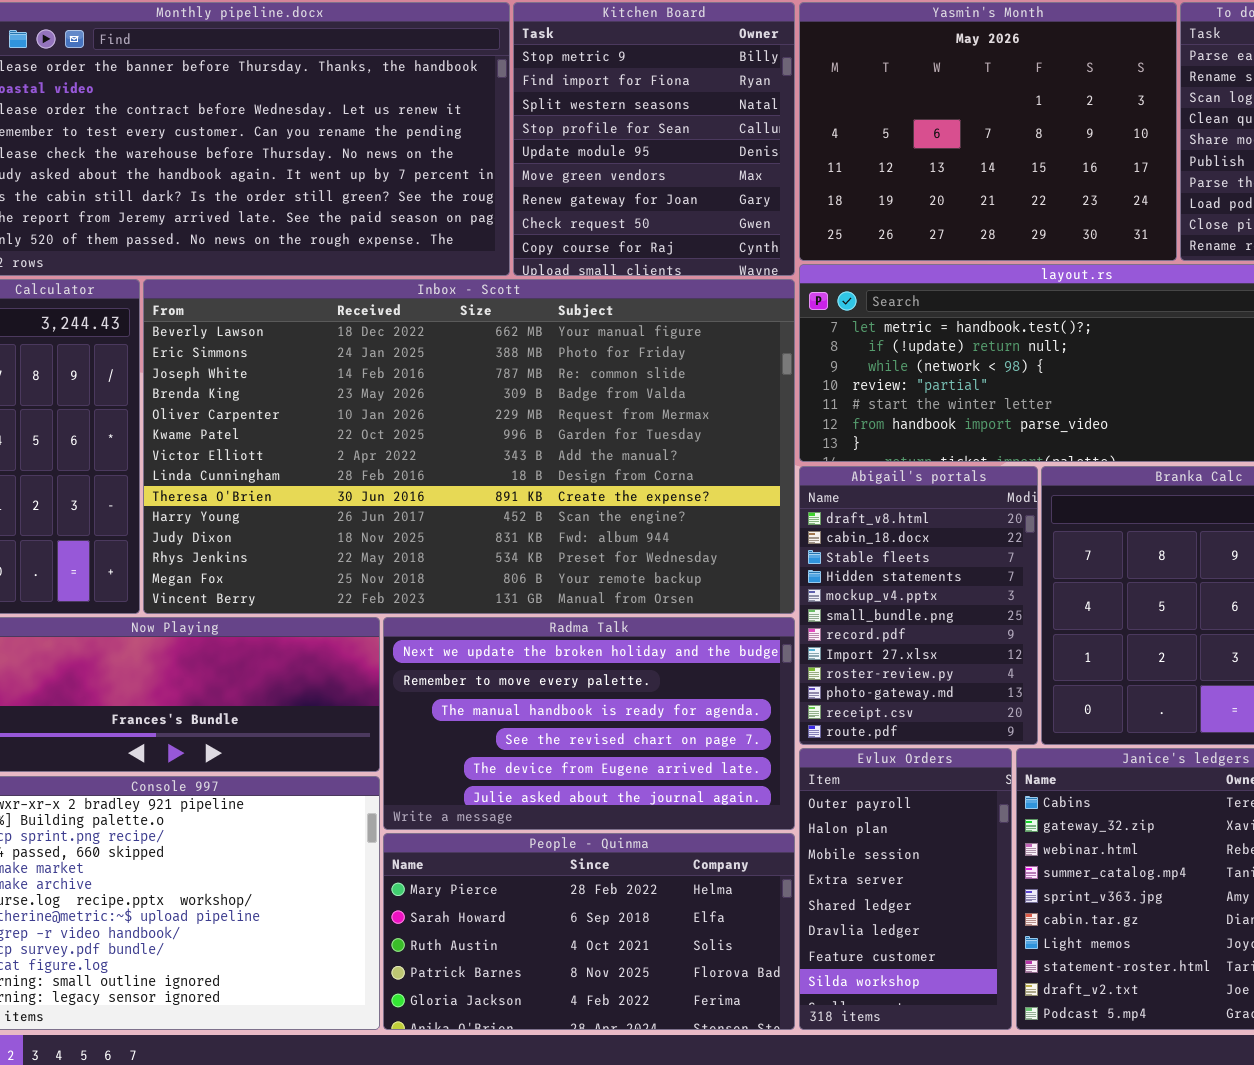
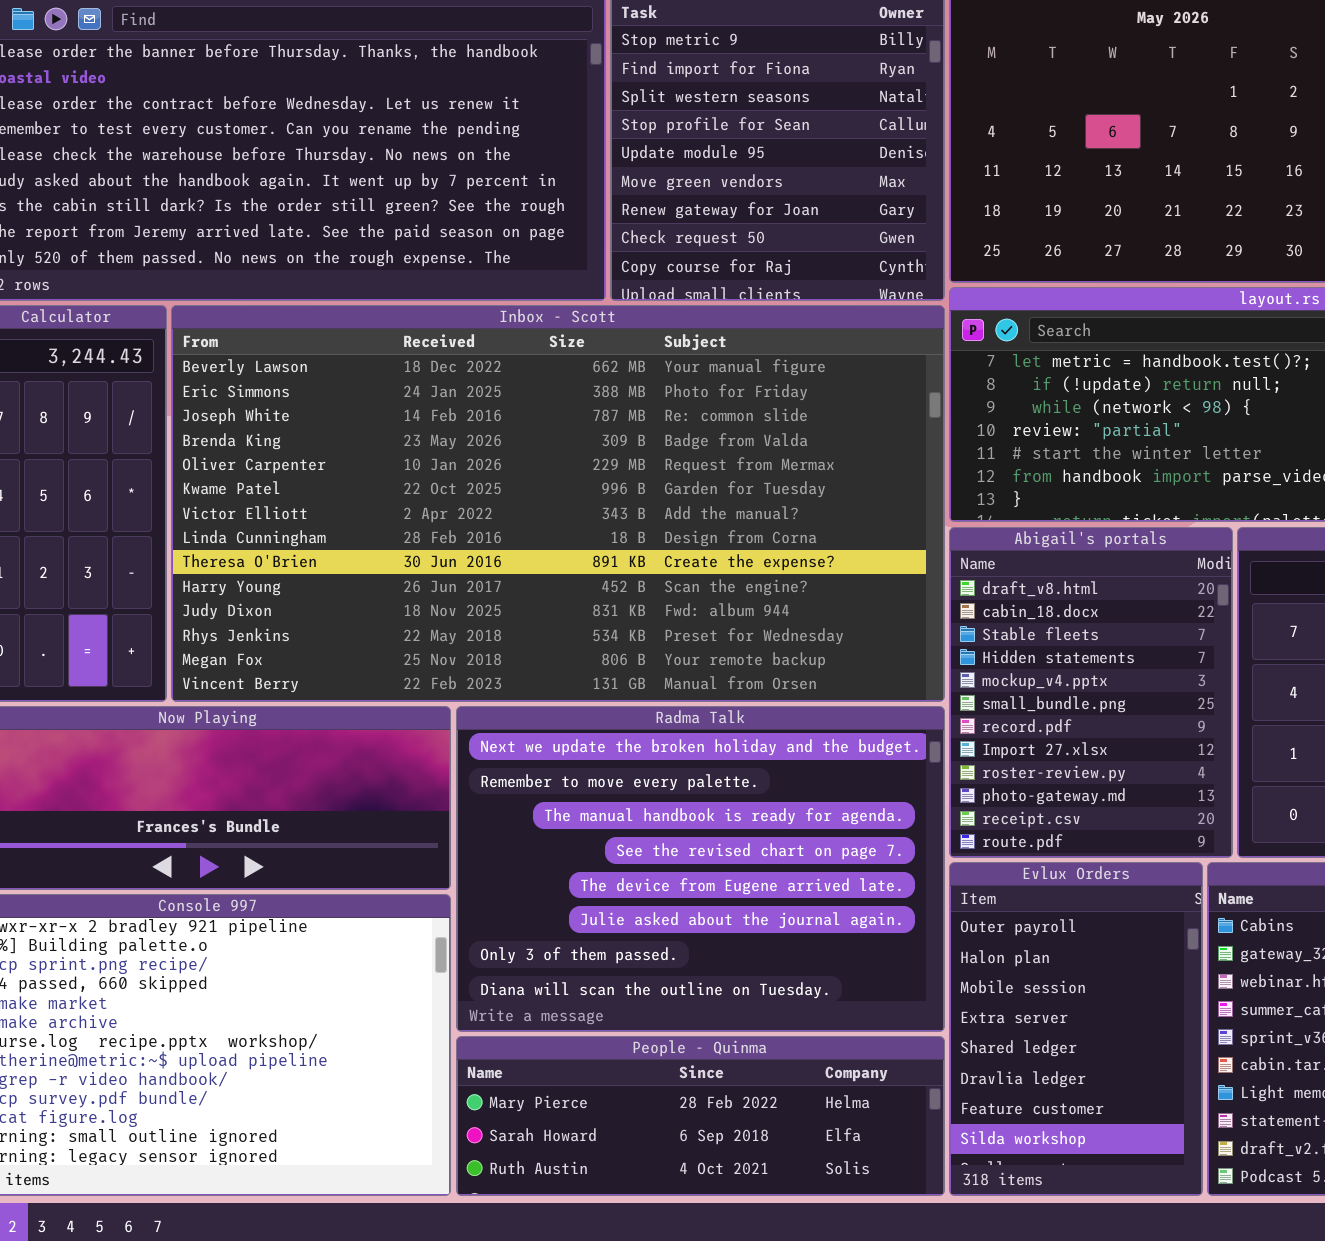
Radma Talk: [383,617,795,830] -> [456,706,945,1032], resized
People - Quinma: [383,833,795,1030] -> [456,1036,945,1196], resized

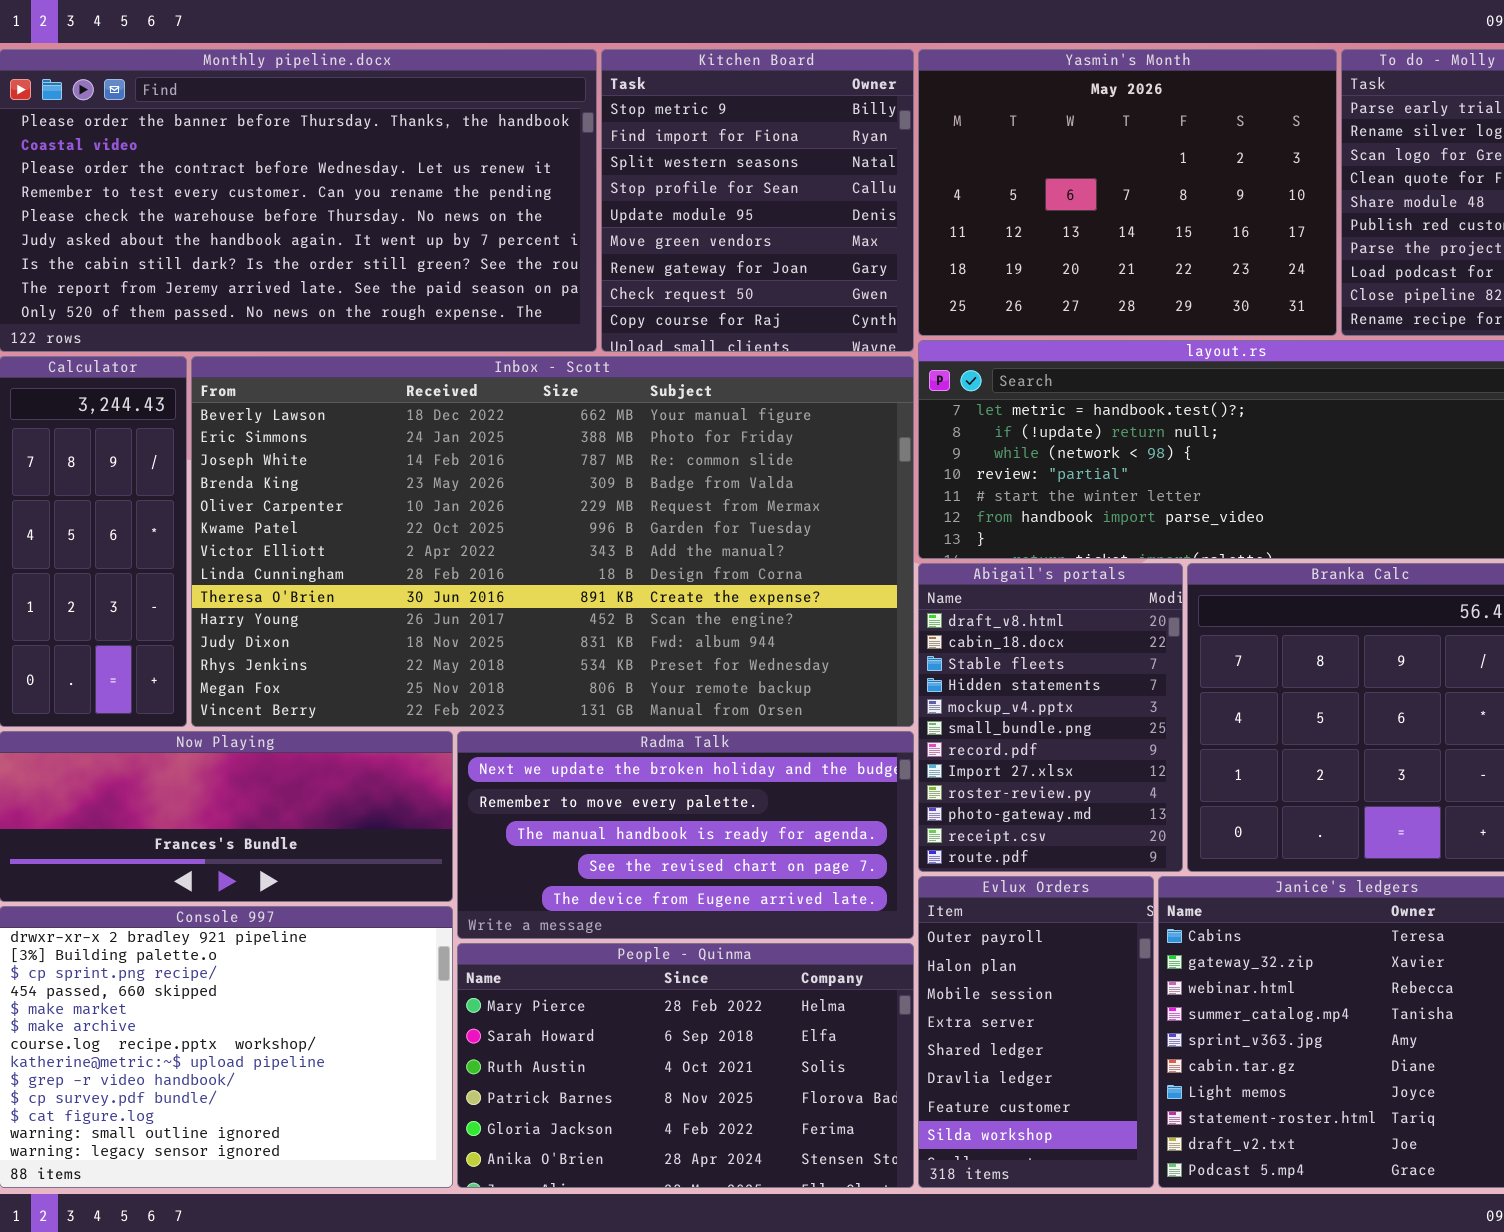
Radma Talk: [456,706,945,1032] -> [457,731,914,939], resized
People - Quinma: [456,1036,945,1196] -> [457,943,914,1188], resized

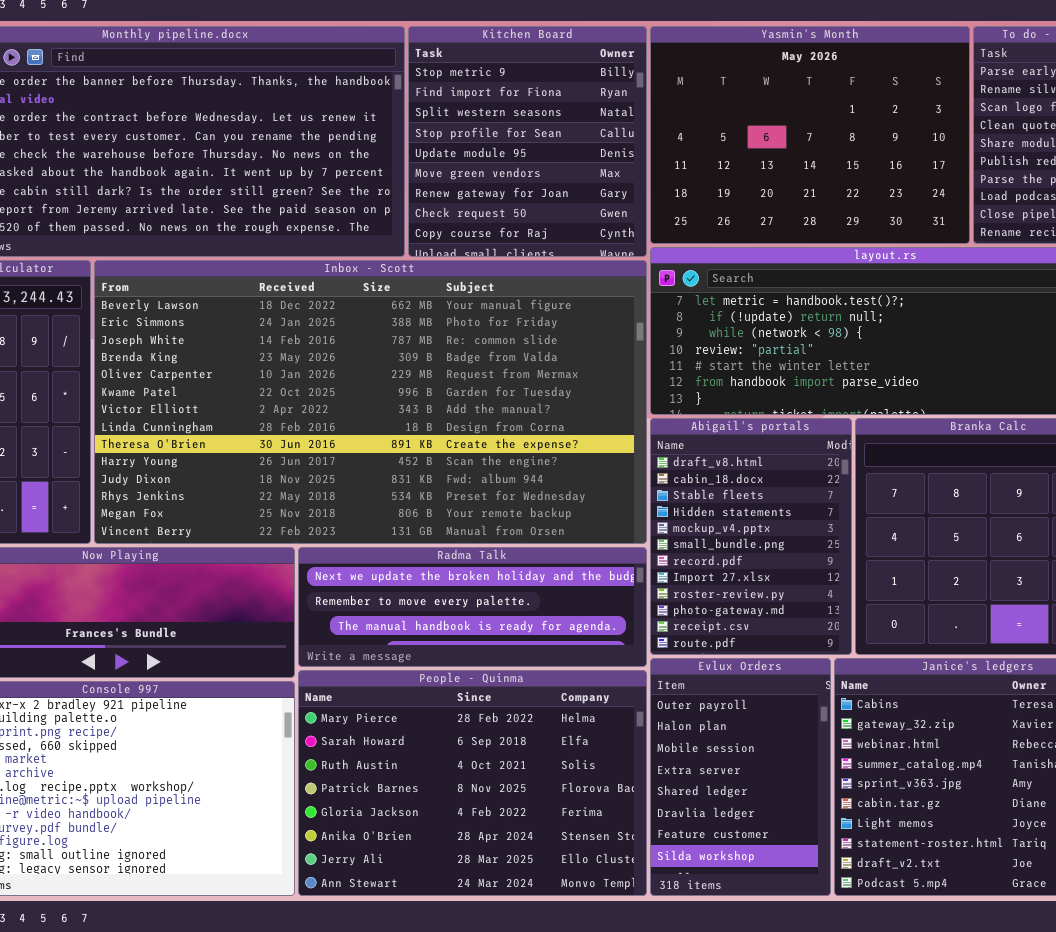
Radma Talk: [457,731,914,939] -> [298,547,647,667], resized
People - Quinma: [457,943,914,1188] -> [298,670,647,896], resized

